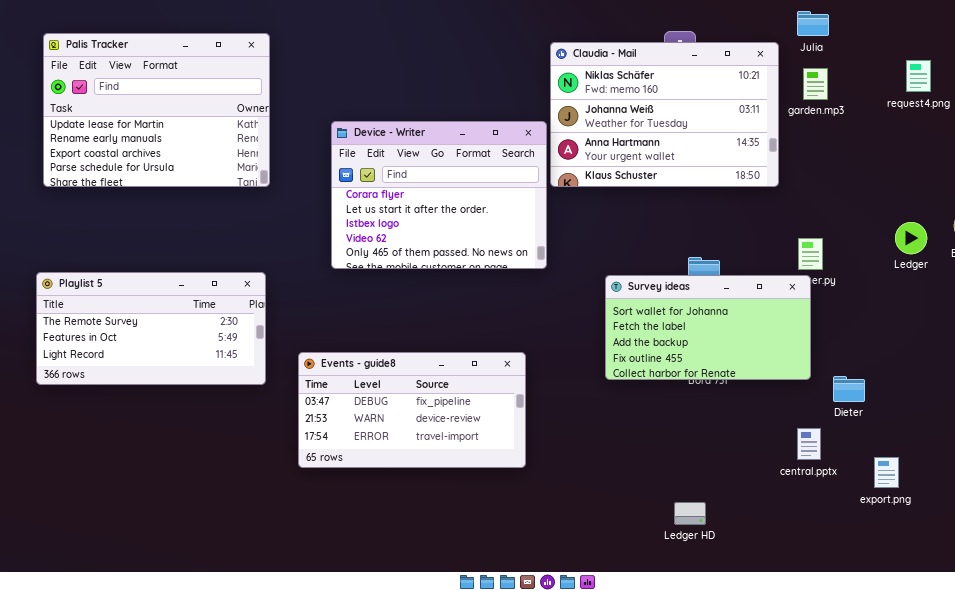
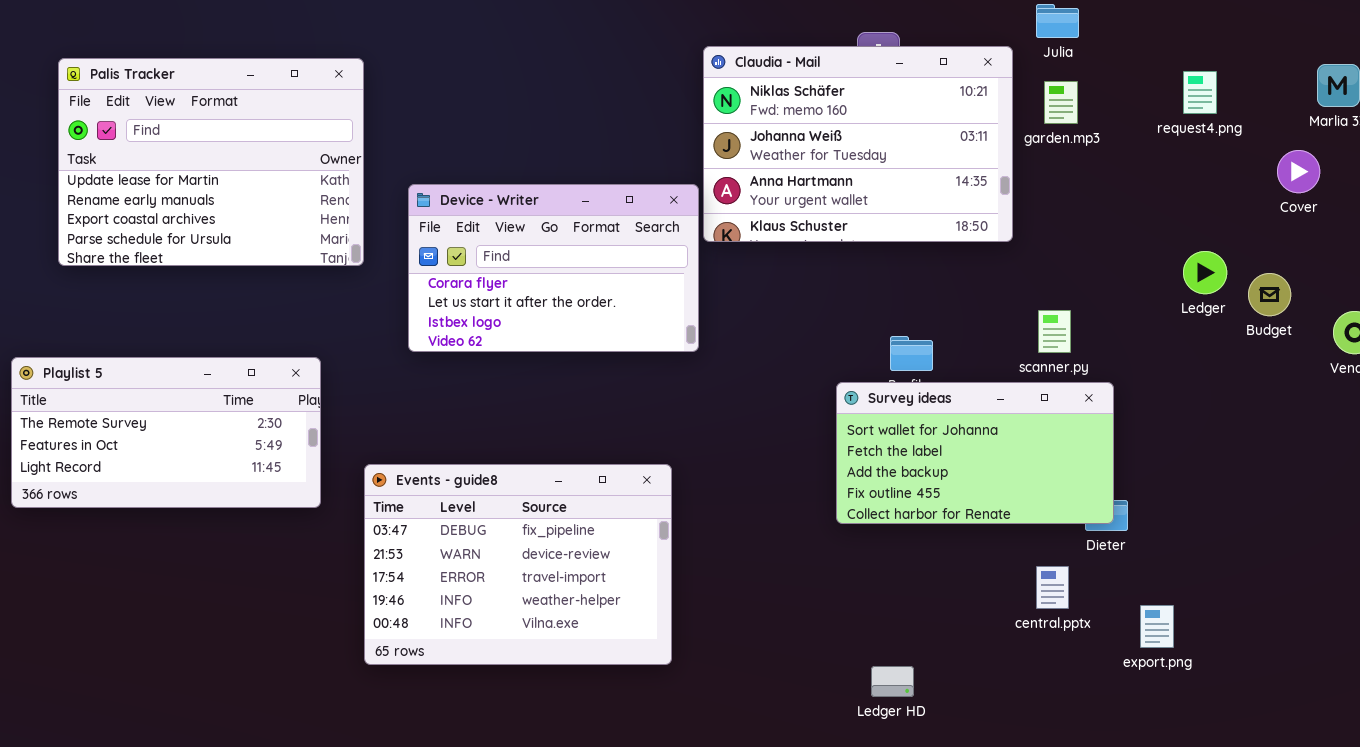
Palis Tracker: [43,33,270,187] -> [58,58,364,266], moved
Device - Writer: [331,121,547,269] -> [408,184,699,352], resized
Ledger: [895,222,927,254] -> [1183,251,1227,294], moved
Survey ideas: [605,275,811,380] -> [836,382,1114,524], moved
Events - guide8: [298,352,526,468] -> [364,464,672,665], resized

